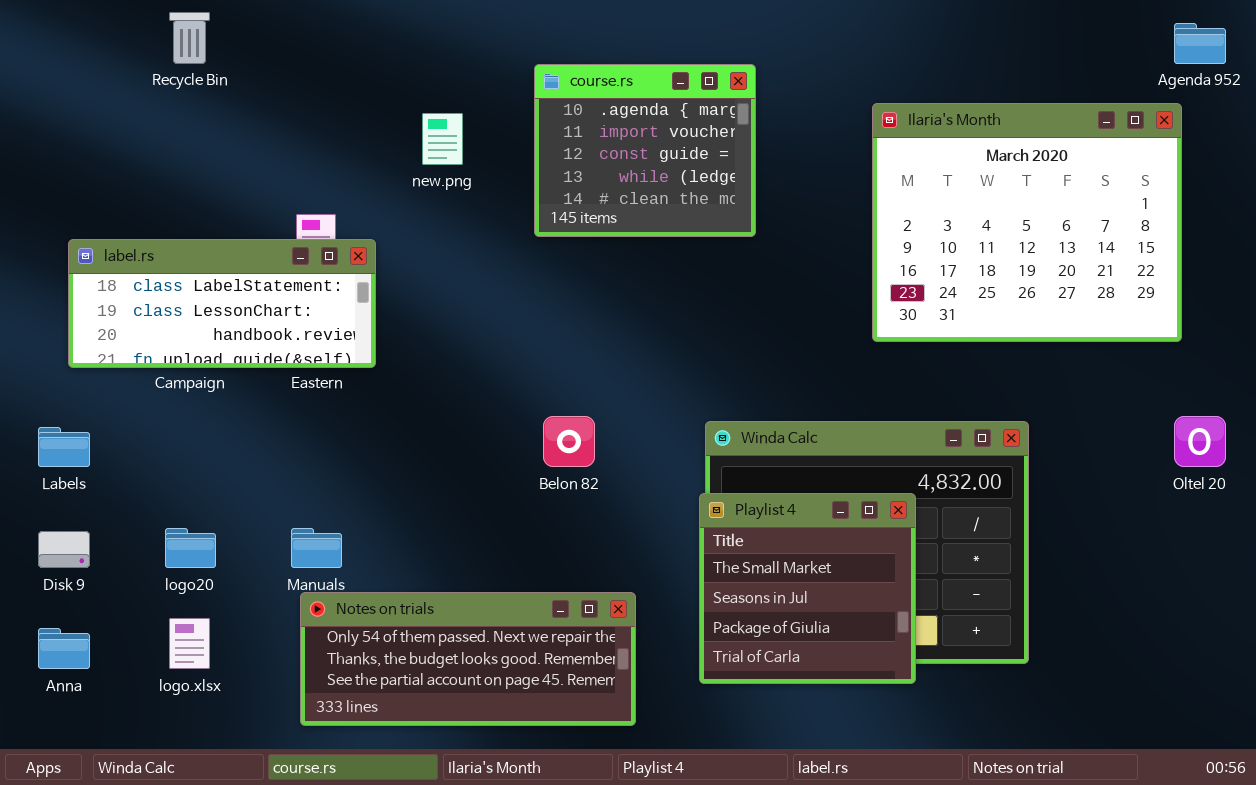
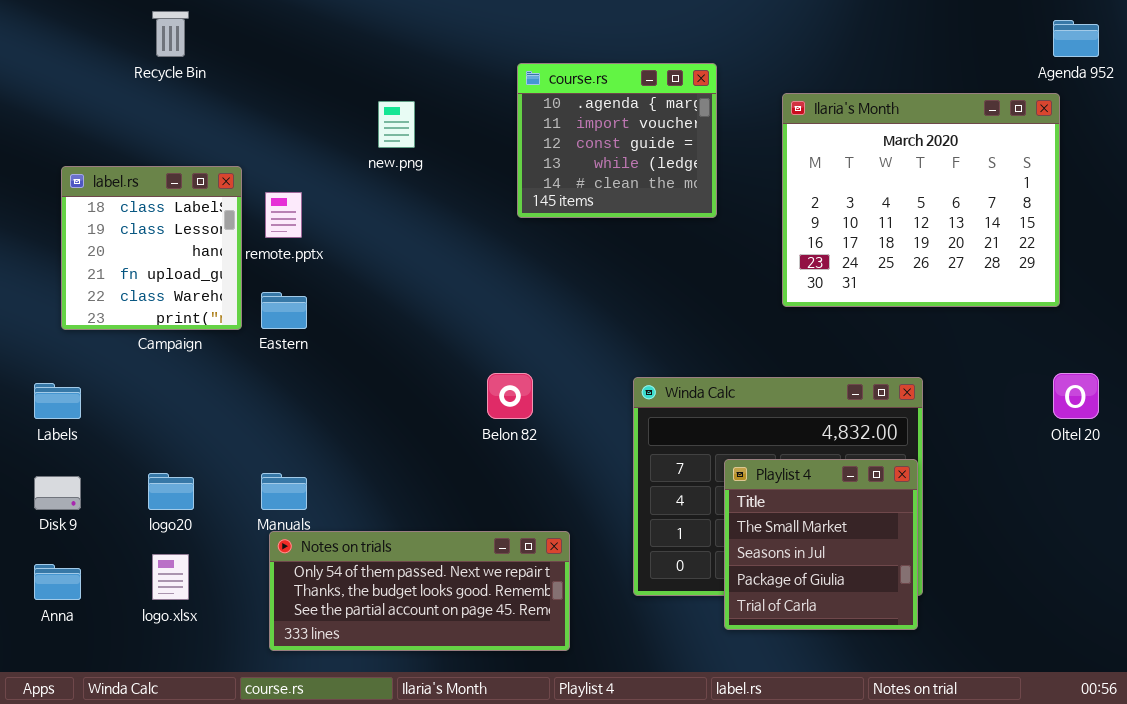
course.rs: [534,64,756,237] -> [517,63,717,218], moved
label.rs: [68,239,376,368] -> [61,166,242,330], resized
Playlist 4: [699,493,916,684] -> [724,459,918,630], moved

